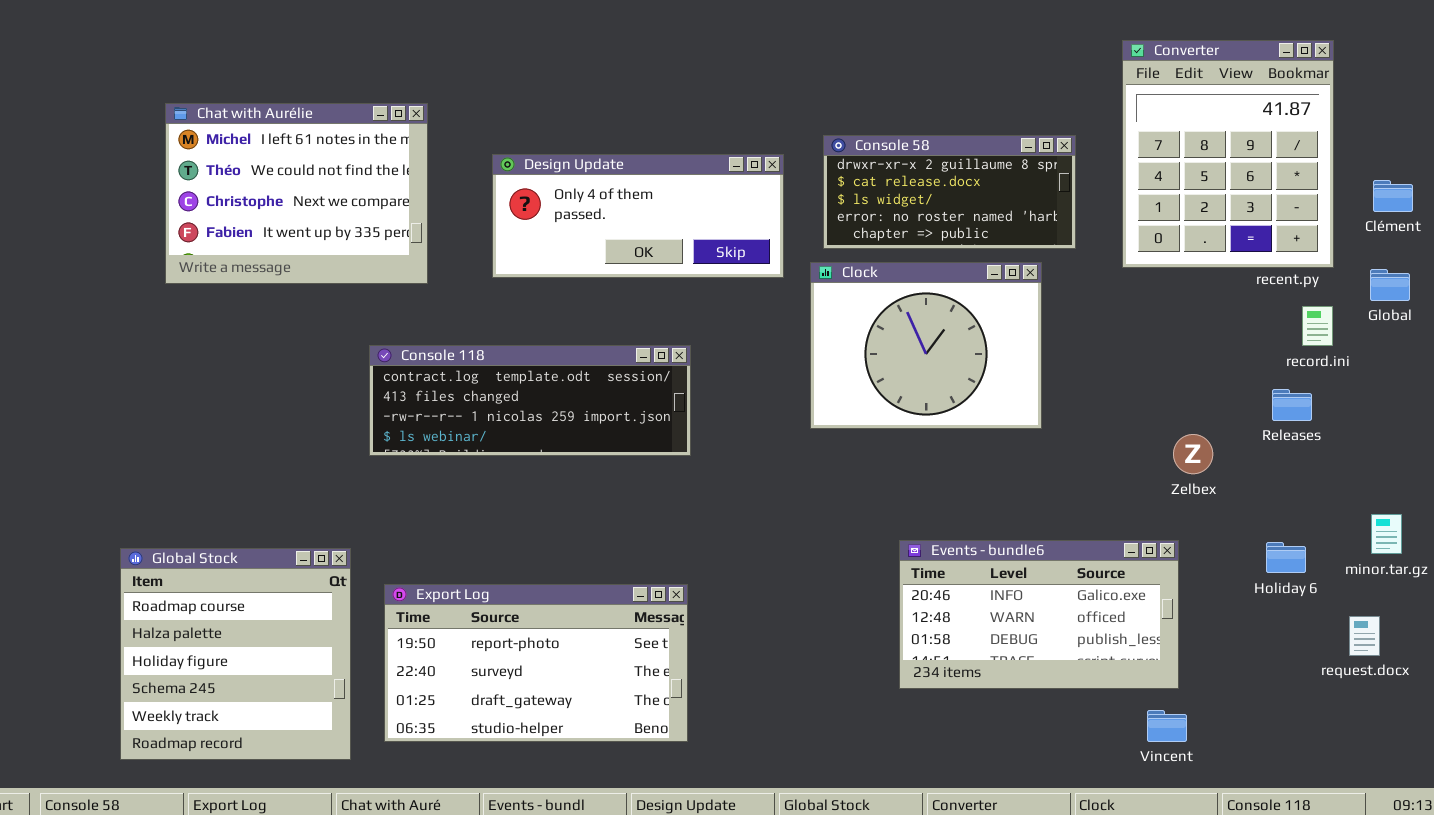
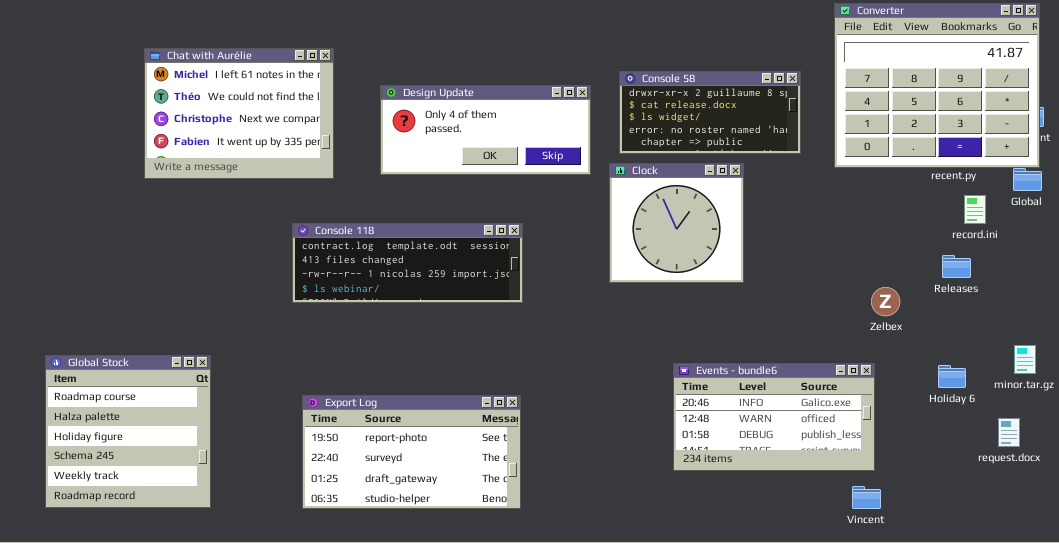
Converter: [1122,40,1334,268] -> [834,3,1040,168], resized
Clock: [810,262,1042,429] -> [609,163,744,283], resized
Global Stock: [120,548,351,760] -> [45,355,211,508], moved

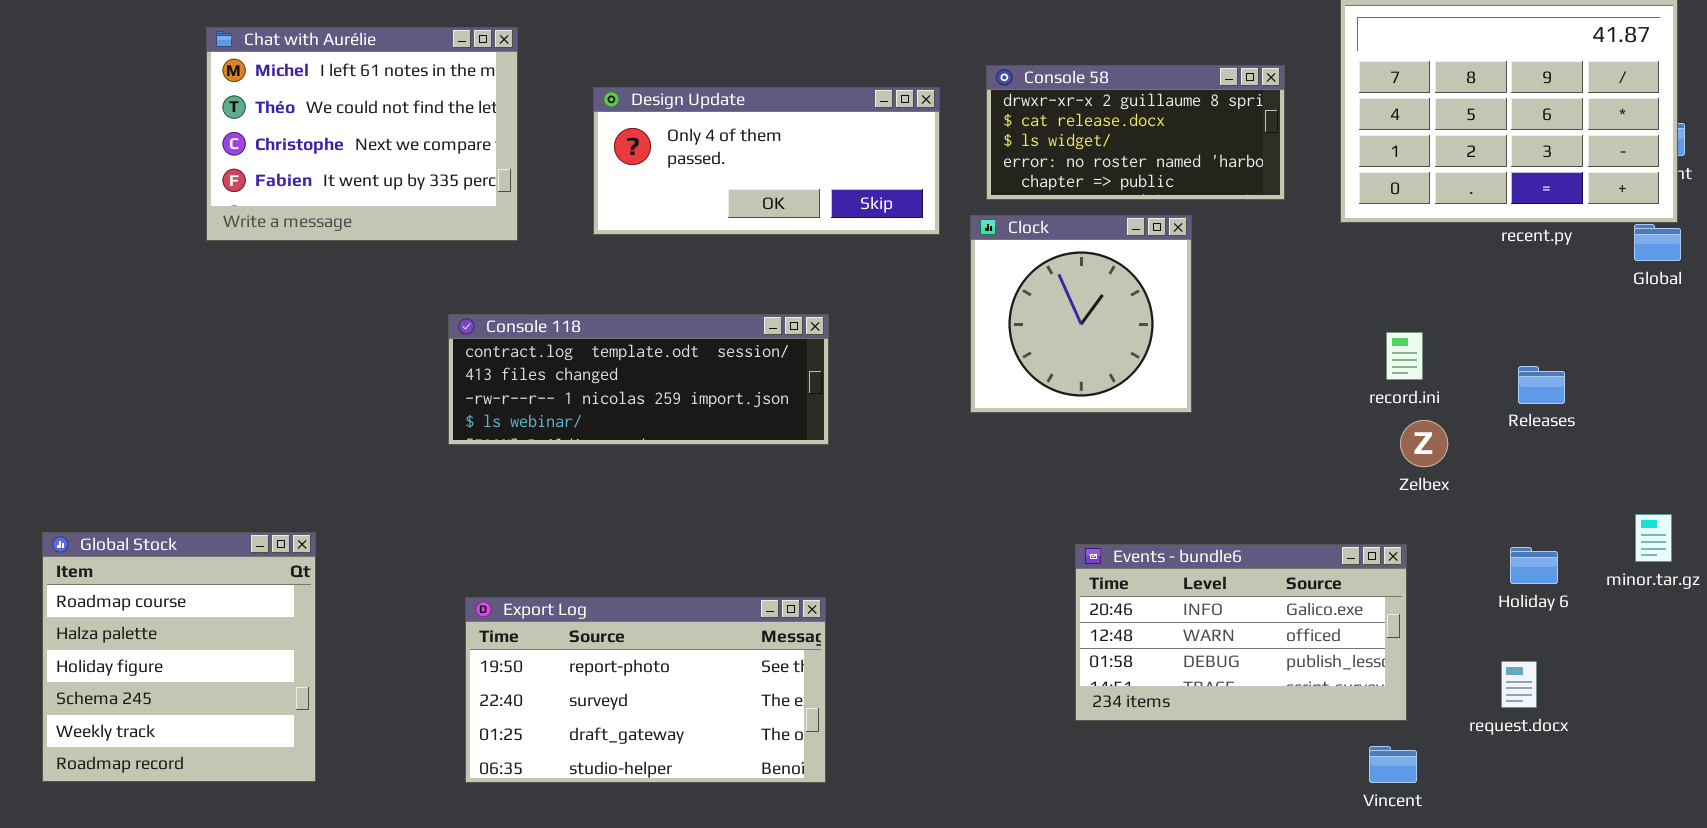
record.ini: [964,195,986,224] -> [1386,332,1423,380], moved
request.docx: [998,418,1020,447] -> [1501,661,1537,708], moved

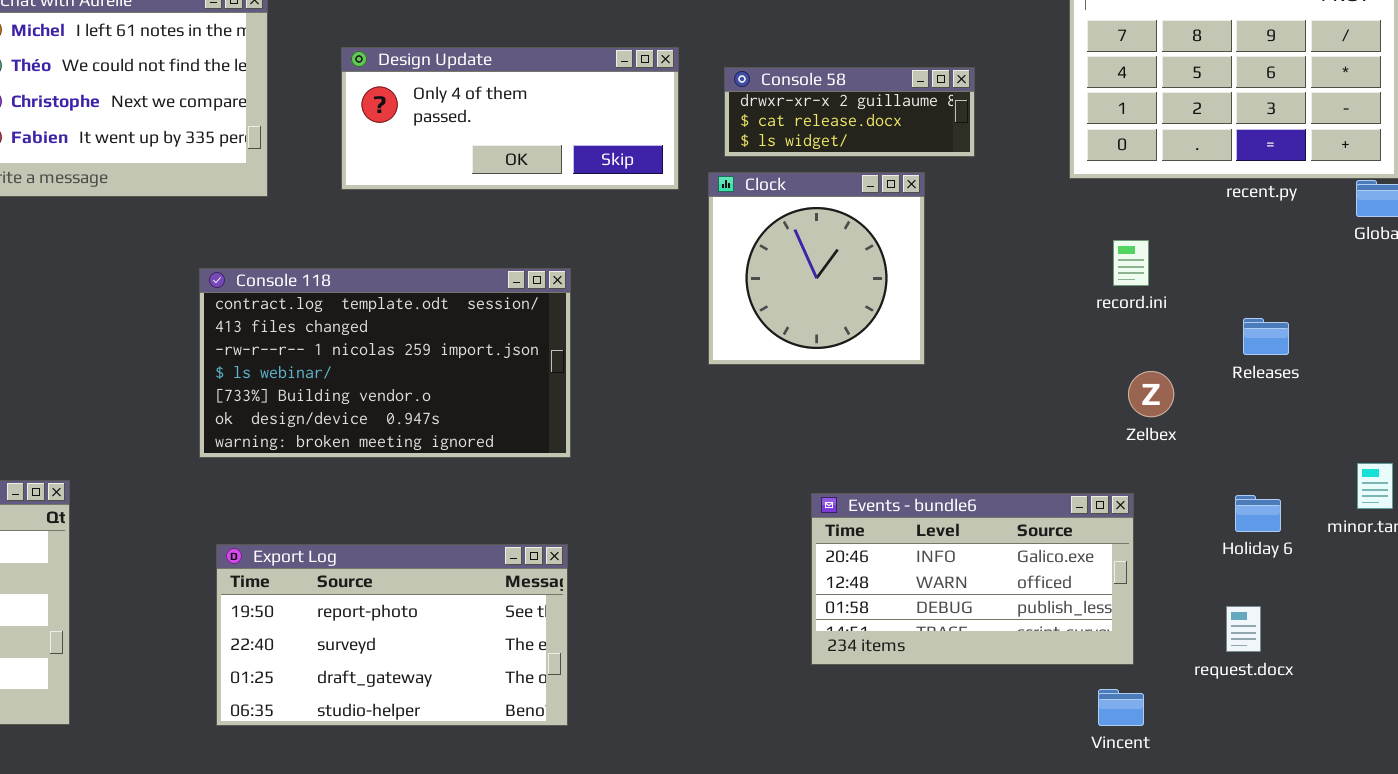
Console 58: [986,65,1285,200] -> [724,67,975,157], resized
Console 118: [448,314,829,445] -> [199,268,571,458], resized
record.ini: [1386,332,1423,380] -> [1113,240,1149,286], moved

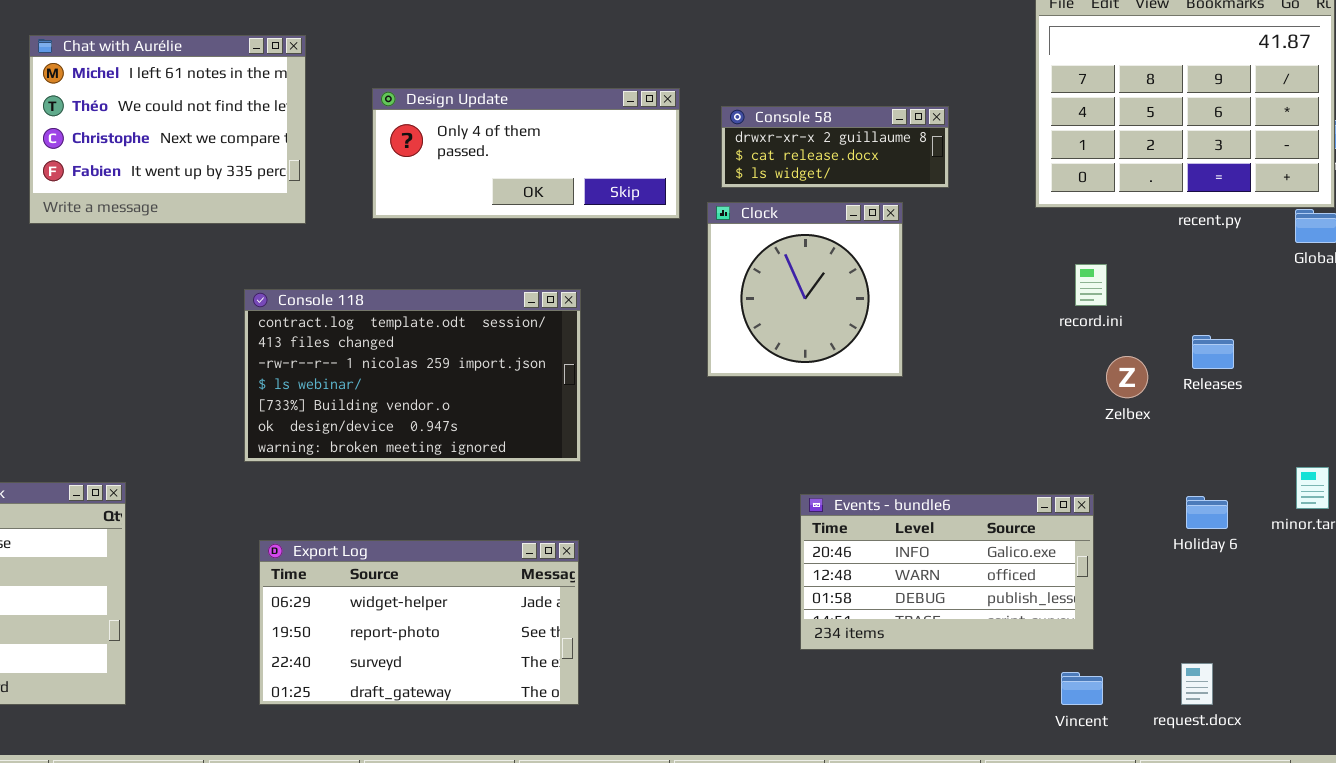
Zelbex: [1128,371,1174,417] -> [1106,356,1148,398], moved
Export Log: [216,544,568,726] -> [259,540,579,705], scrolled up 1 row
request.docx: [1226,606,1261,652] -> [1181,663,1213,705], moved

